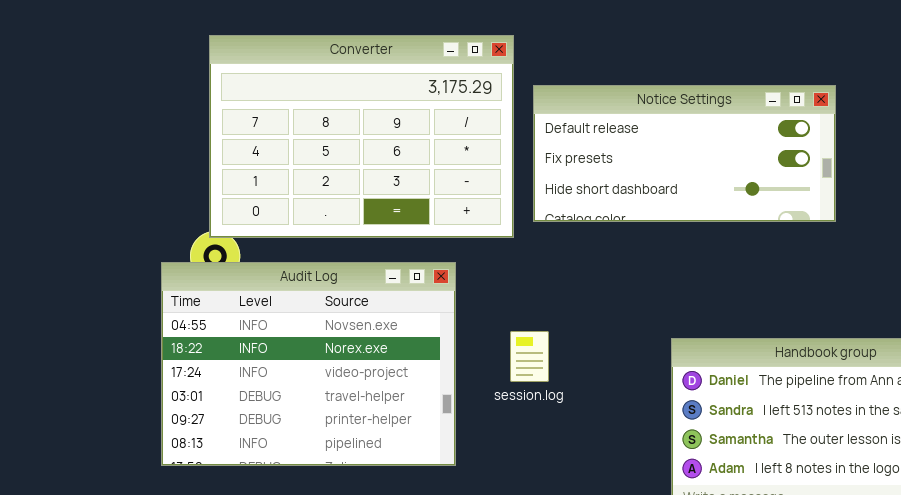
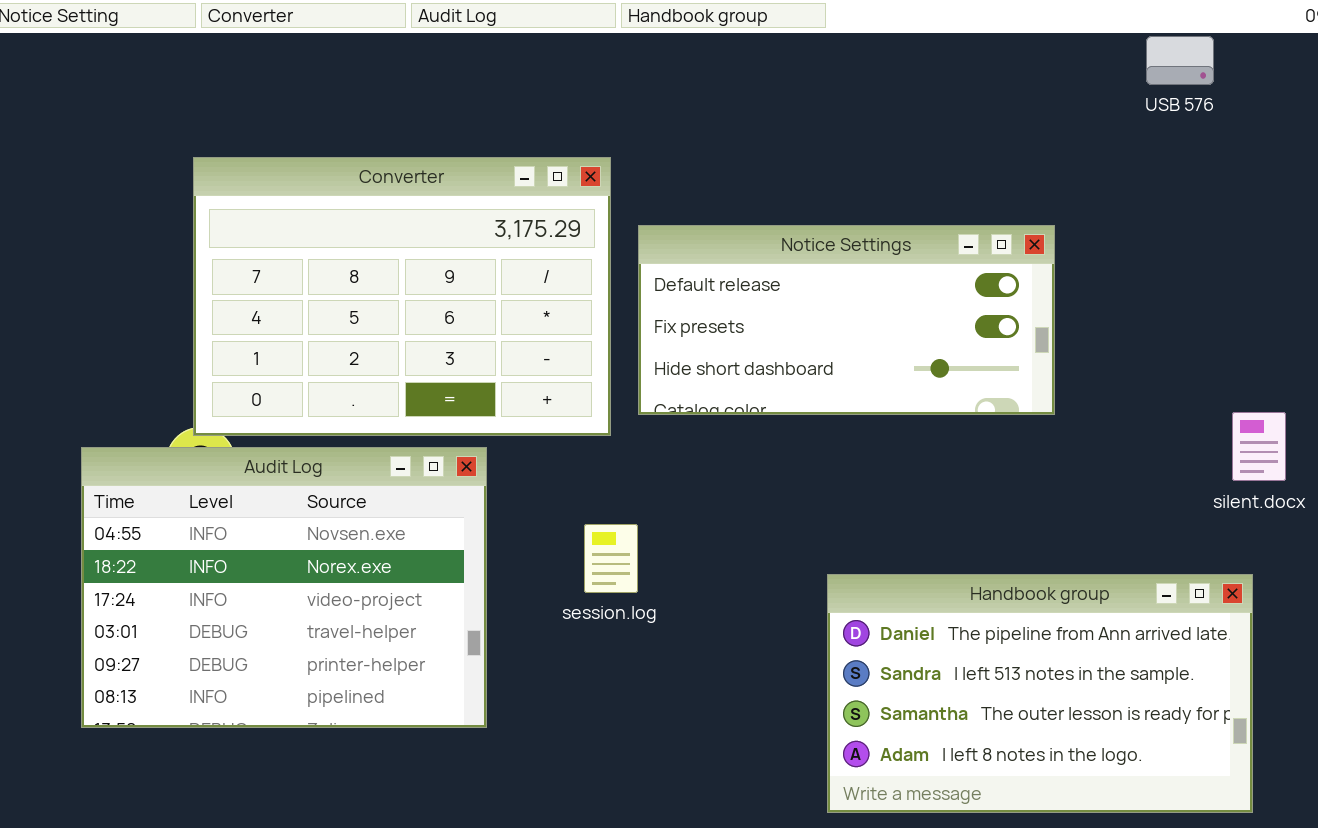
Audit Log: [161,262,456,466] -> [81,447,487,728], moved
session.log: [510,331,549,382] -> [584,524,638,593], moved

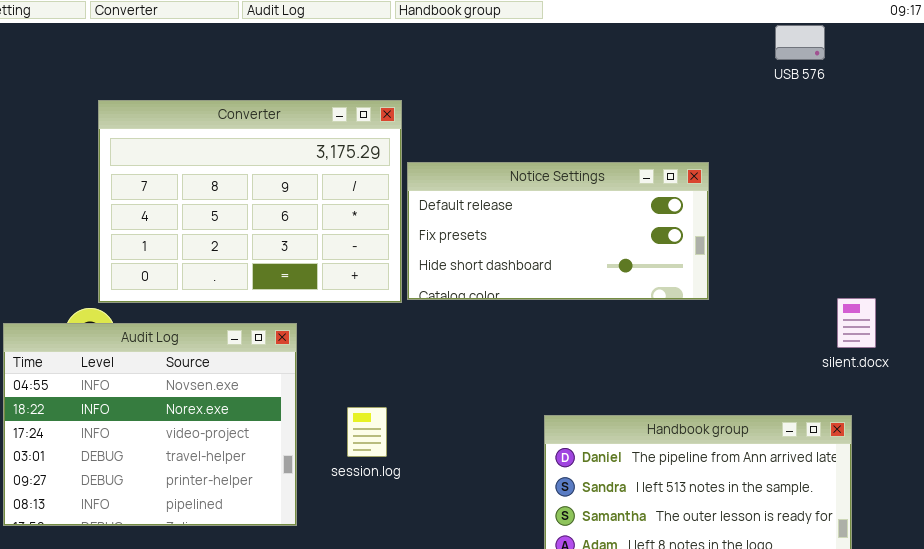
Converter: [193,157,611,436] -> [98,100,402,303], moved
session.log: [584,524,638,593] -> [347,407,387,457], moved

